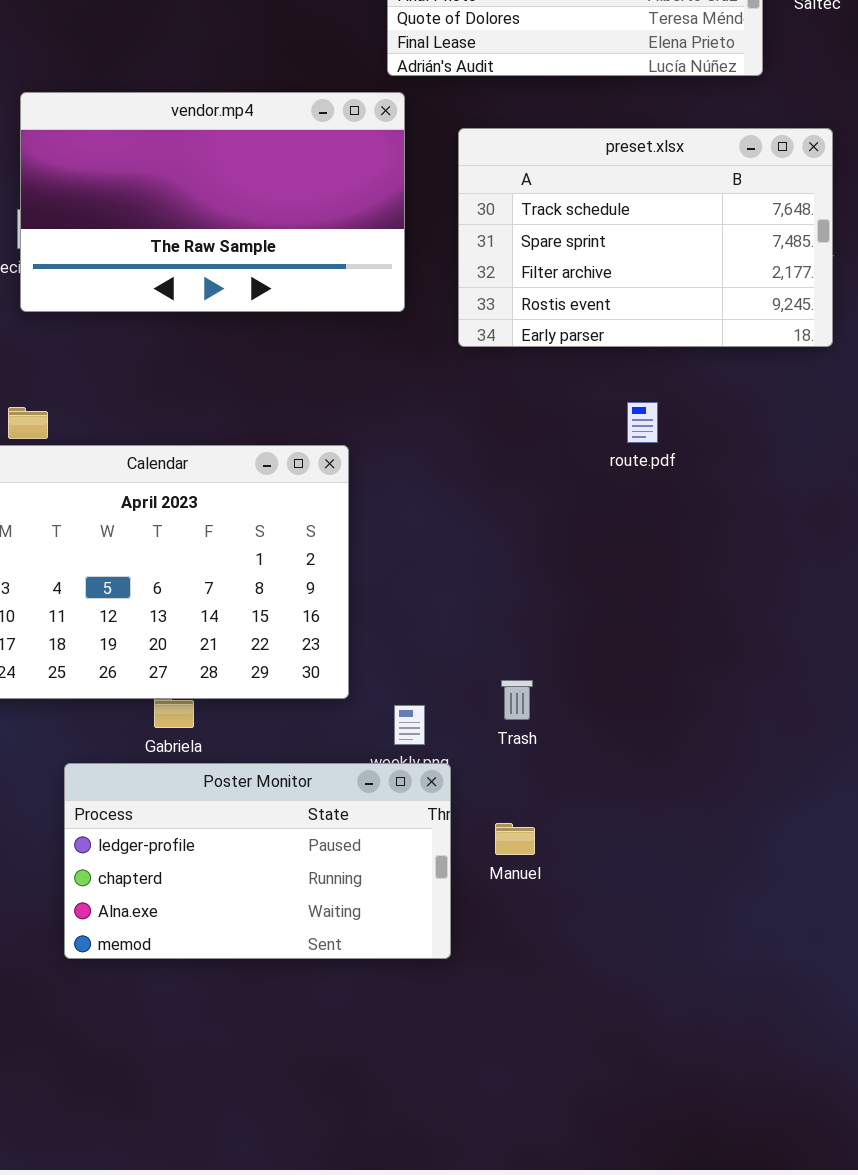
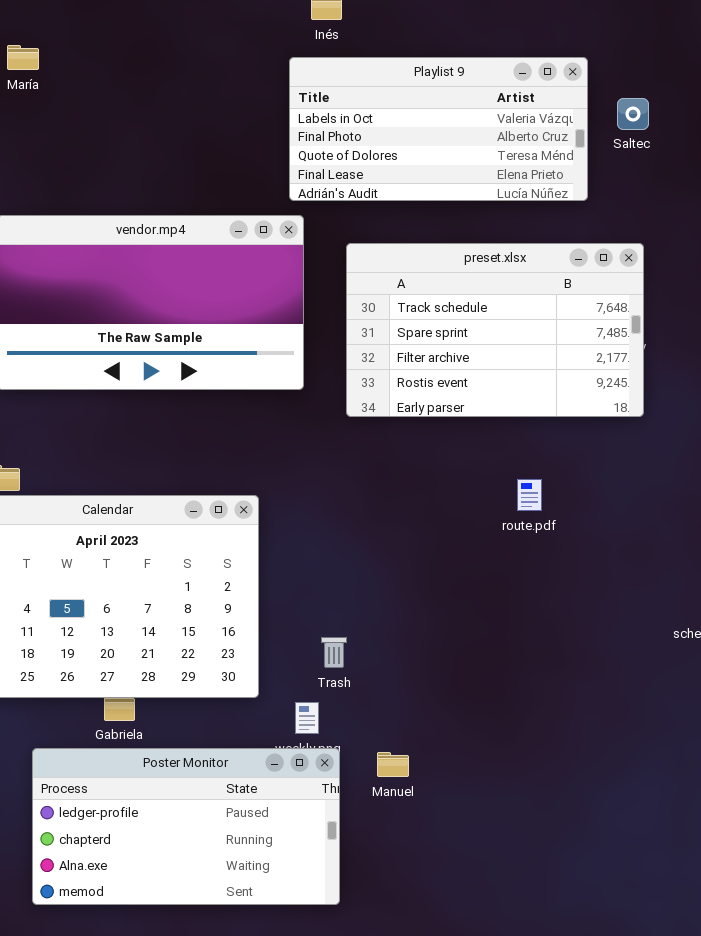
route.pdf: [627,402,658,443] -> [517,479,542,511], moved
Trash: [501,680,533,720] -> [321,637,347,668], moved
Manuel: [495,823,535,855] -> [377,752,409,777], moved

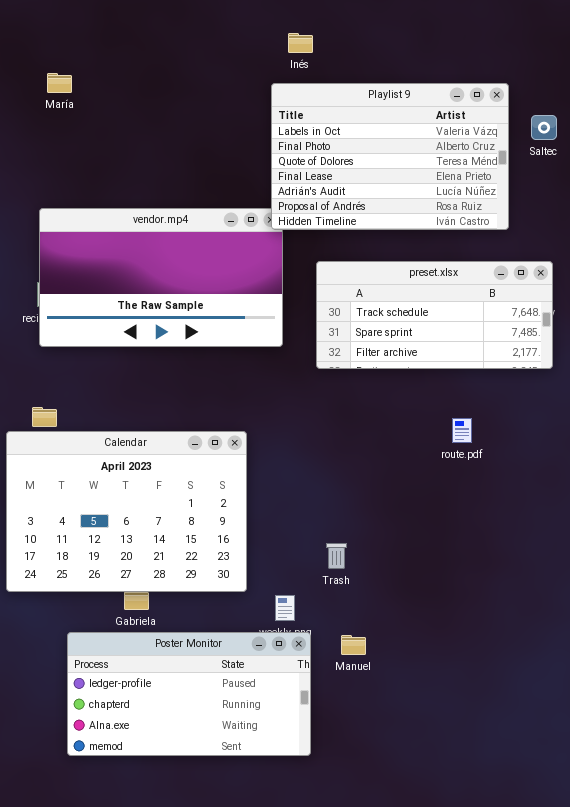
Playlist 9: [289,57,588,201] -> [271,83,509,230], resized
preset.xlsx: [346,243,644,417] -> [316,261,553,369], resized
Trash: [321,637,347,668] -> [326,543,347,569], moved

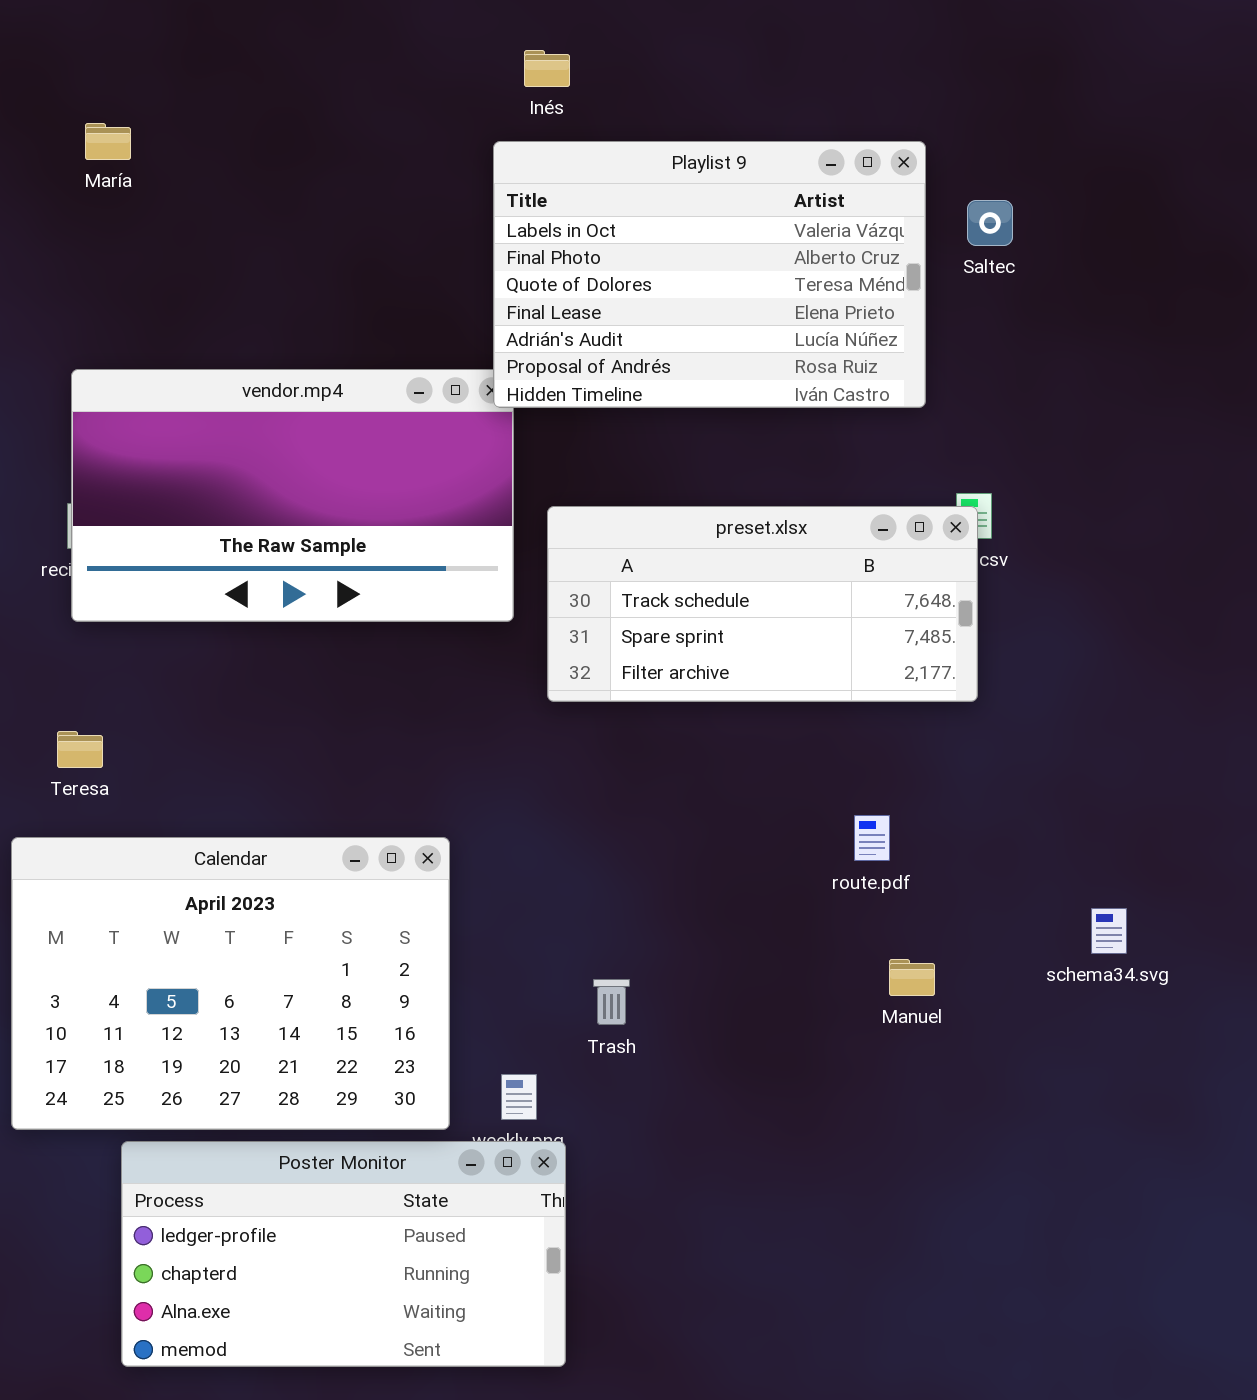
preset.xlsx: [316,261,553,369] -> [547,506,978,702], moved
route.pdf: [452,418,472,443] -> [854,815,890,861], moved
Calendar: [6,431,247,592] -> [11,837,450,1130], moved
Manuel: [341,635,366,655] -> [889,959,935,996], moved

